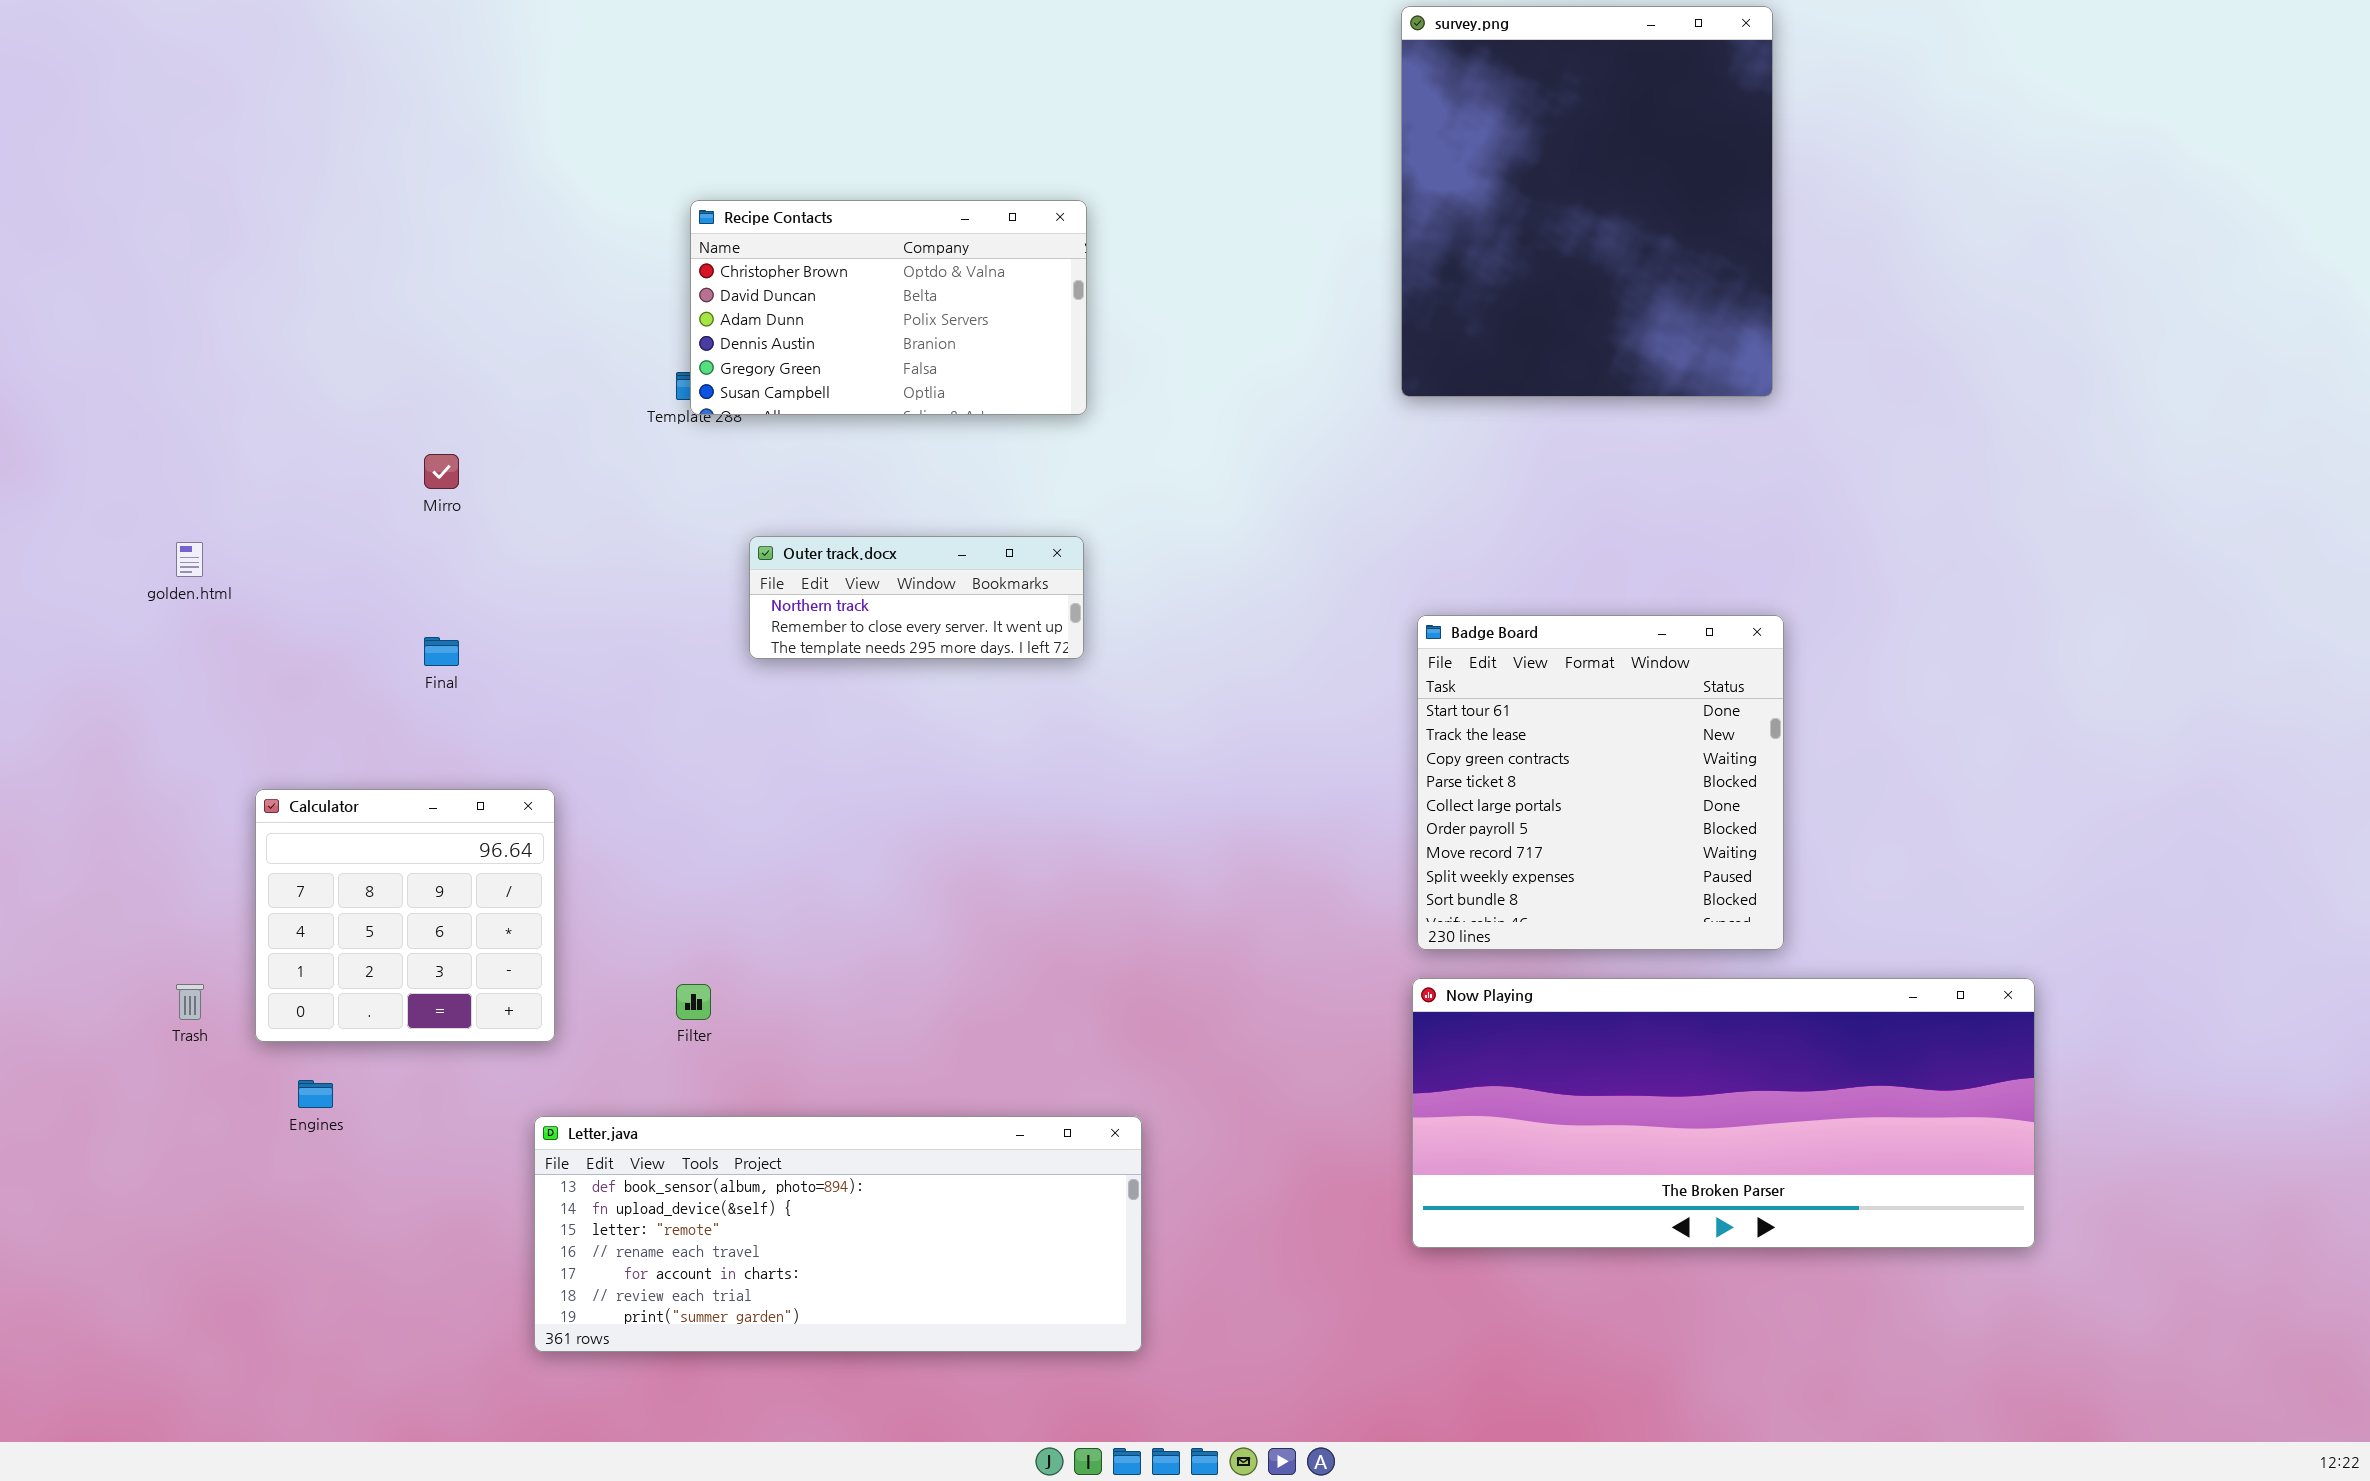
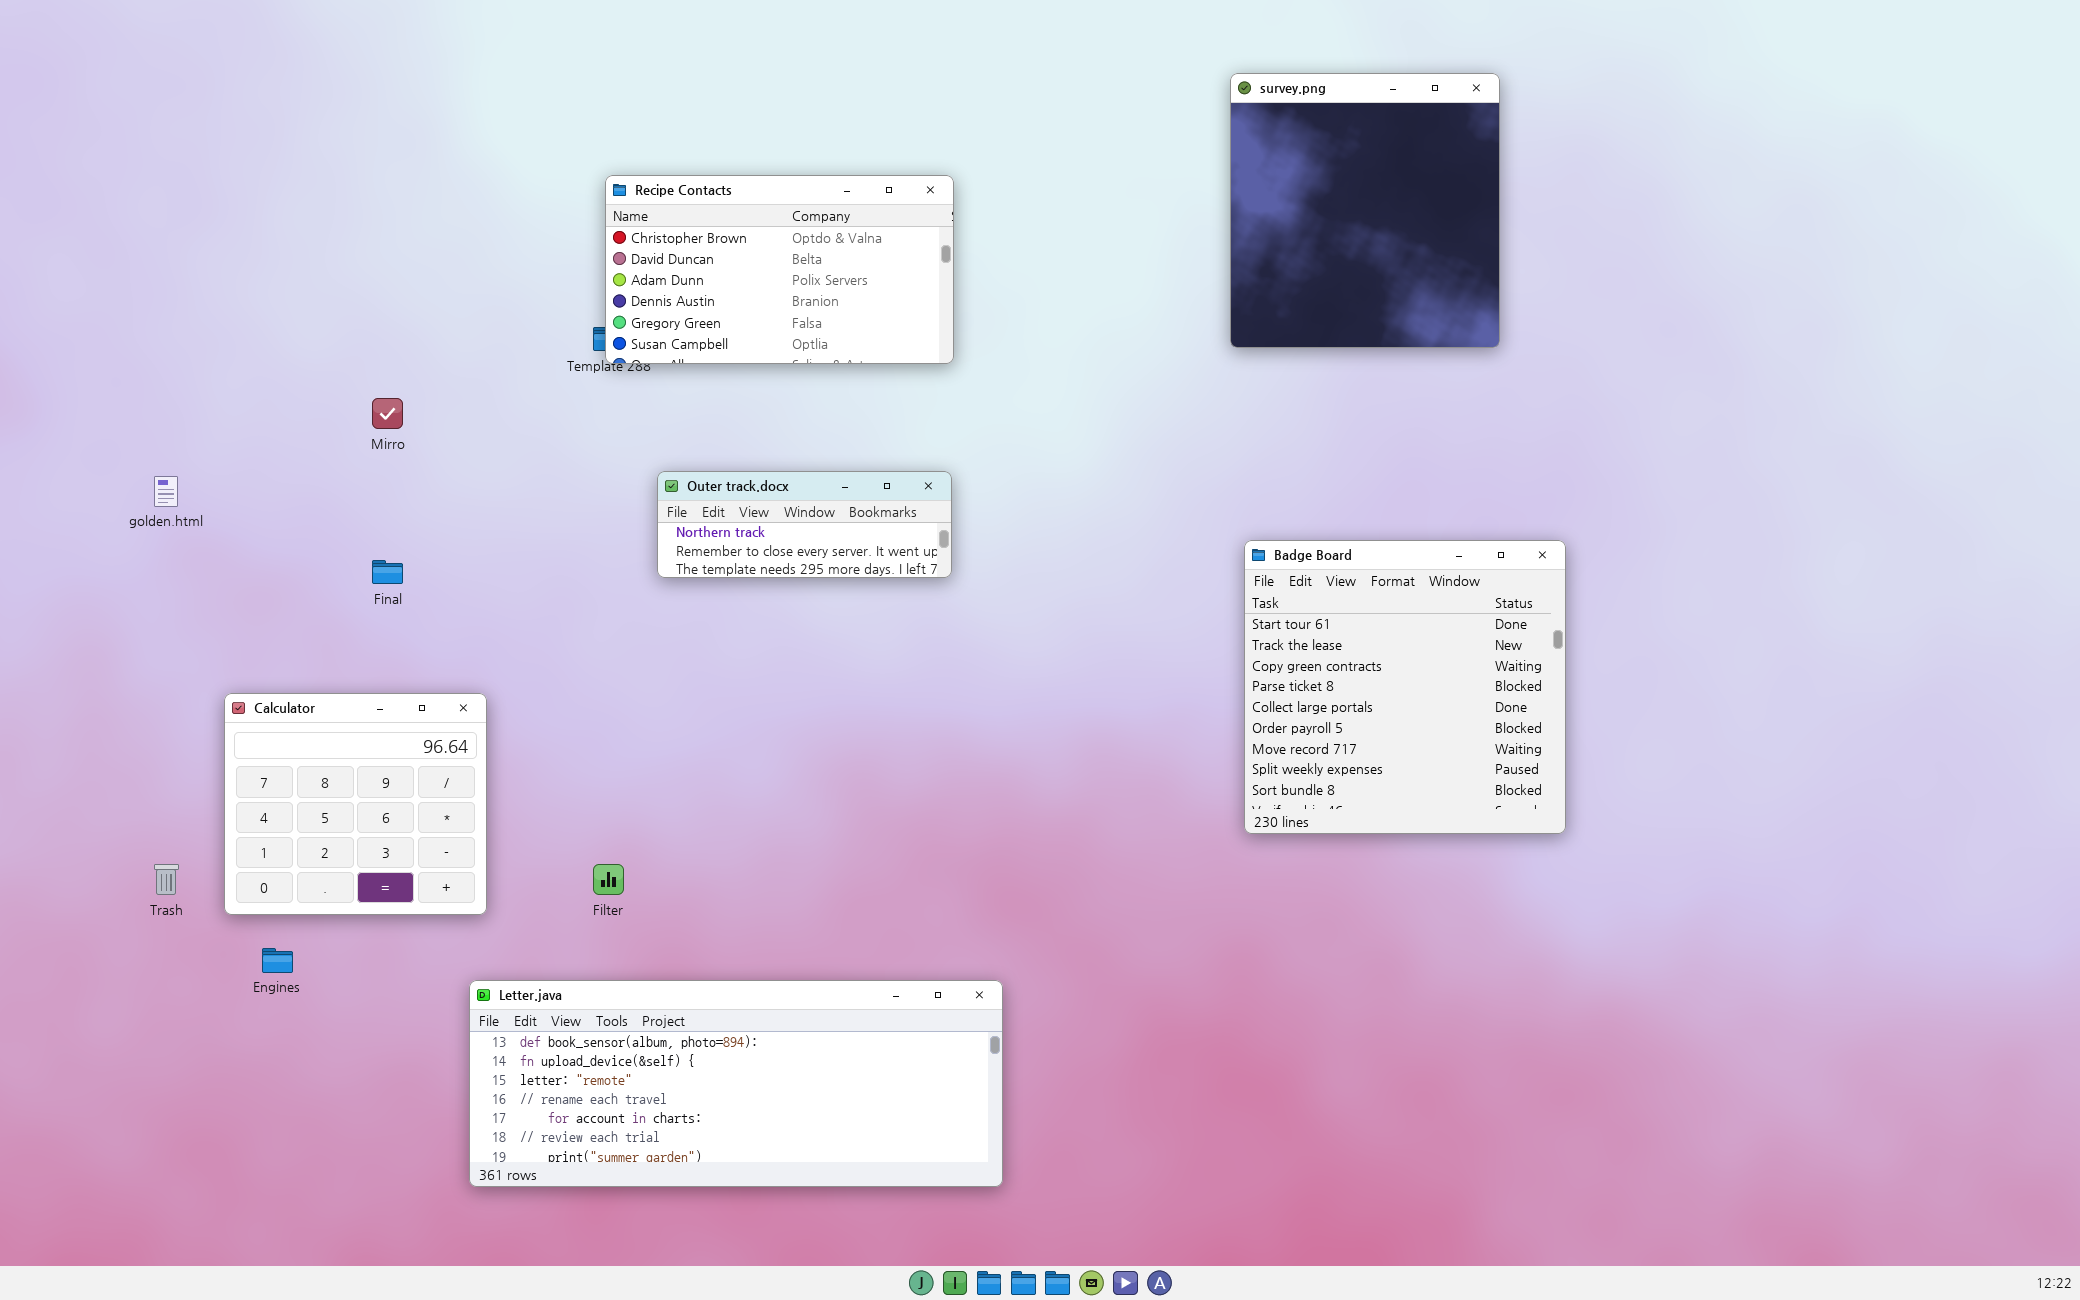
survey.png: [1401,6,1773,397] -> [1230,73,1500,348], resized
Now Playing: [1412,978,2035,1248] -> none, closed

